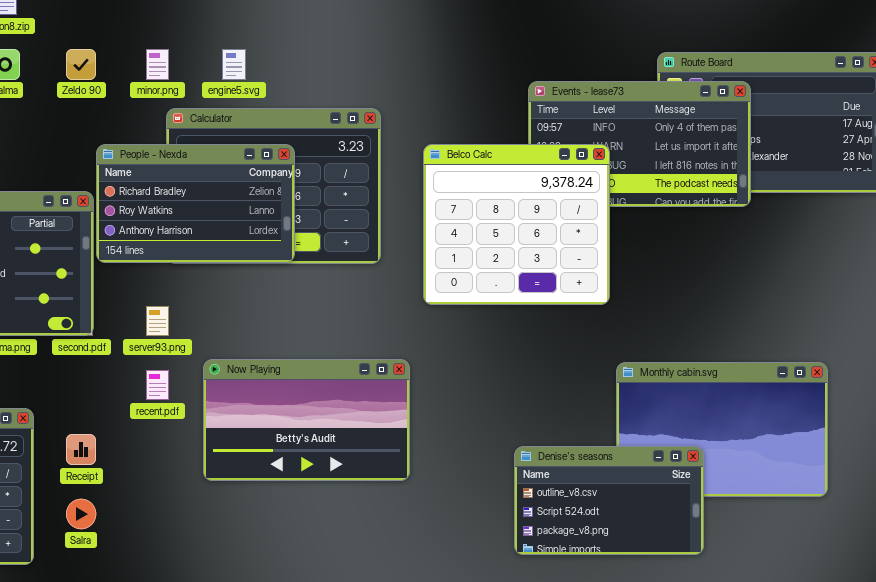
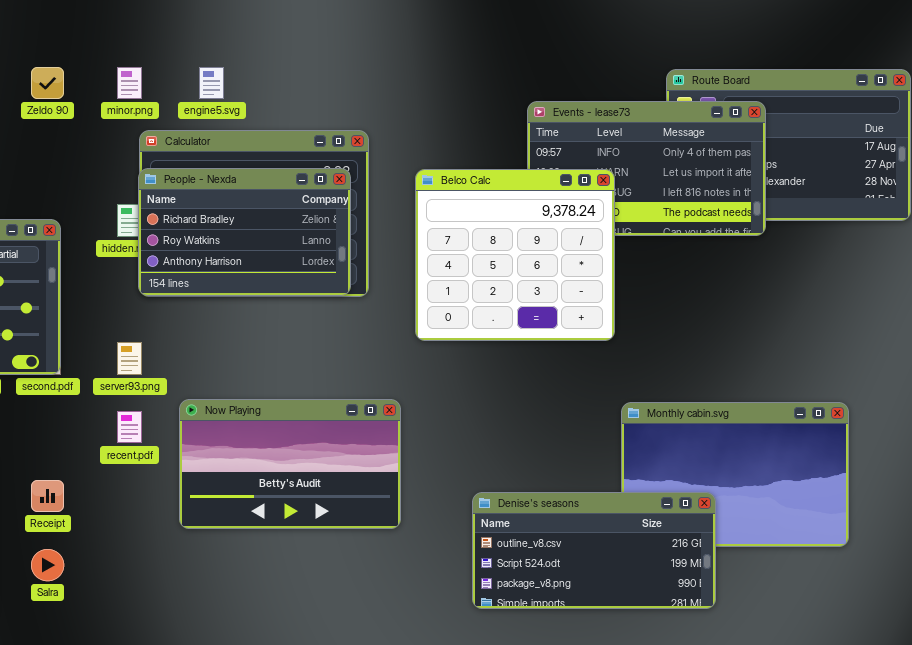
People - Nexda: [96,144,295,263] -> [138,168,351,296], moved
Denise's seasons: [514,446,704,555] -> [472,492,716,609], resized

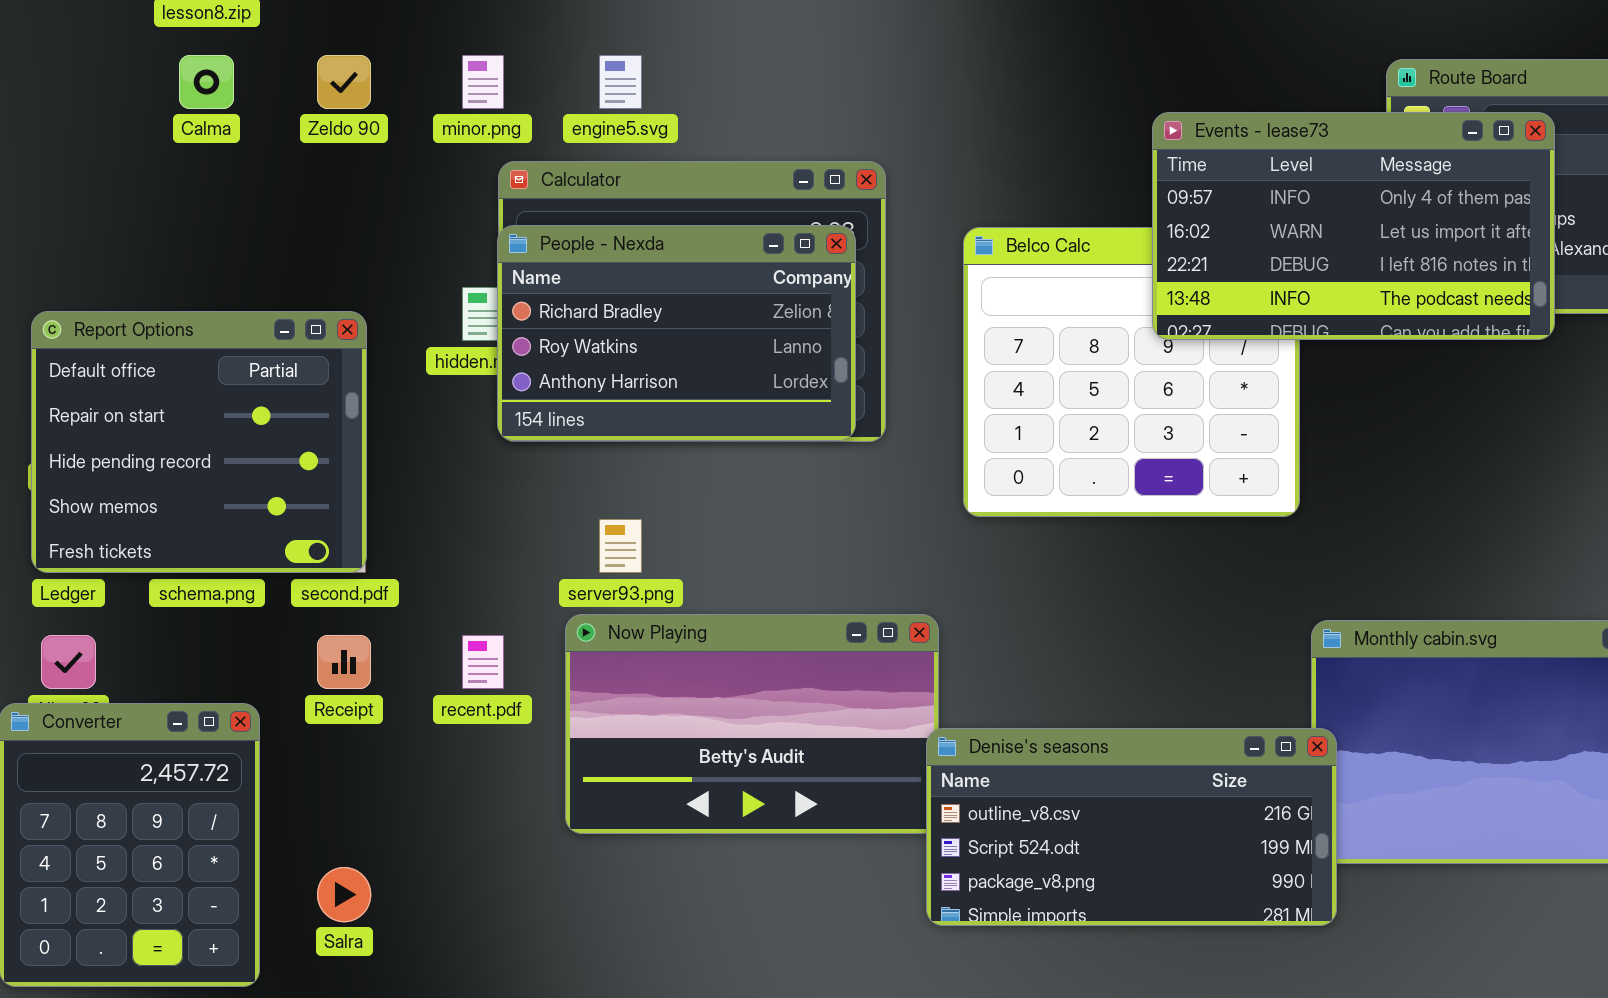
Events - lease73: [527,101,766,236] -> [1152,112,1555,340], raised
server93.png: [117,342,142,375] -> [599,519,642,573], moved
Receipt: [31,480,64,512] -> [317,635,371,689], moved
Denise's seasons: [472,492,716,609] -> [926,728,1337,926], moved

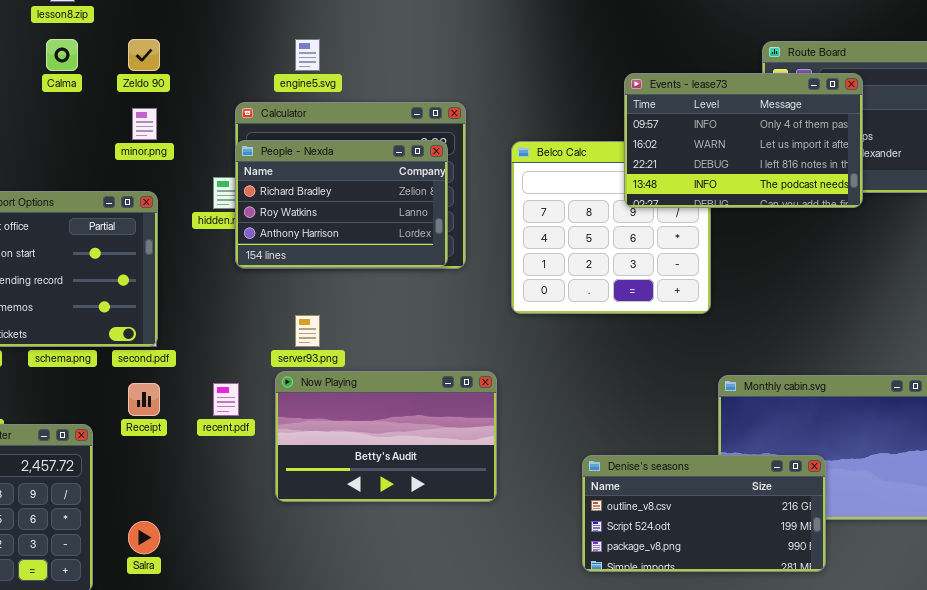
minor.png: [462,55,504,109] -> [132,108,157,140], moved
Denise's seasons: [926,728,1337,926] -> [582,455,826,572], moved

